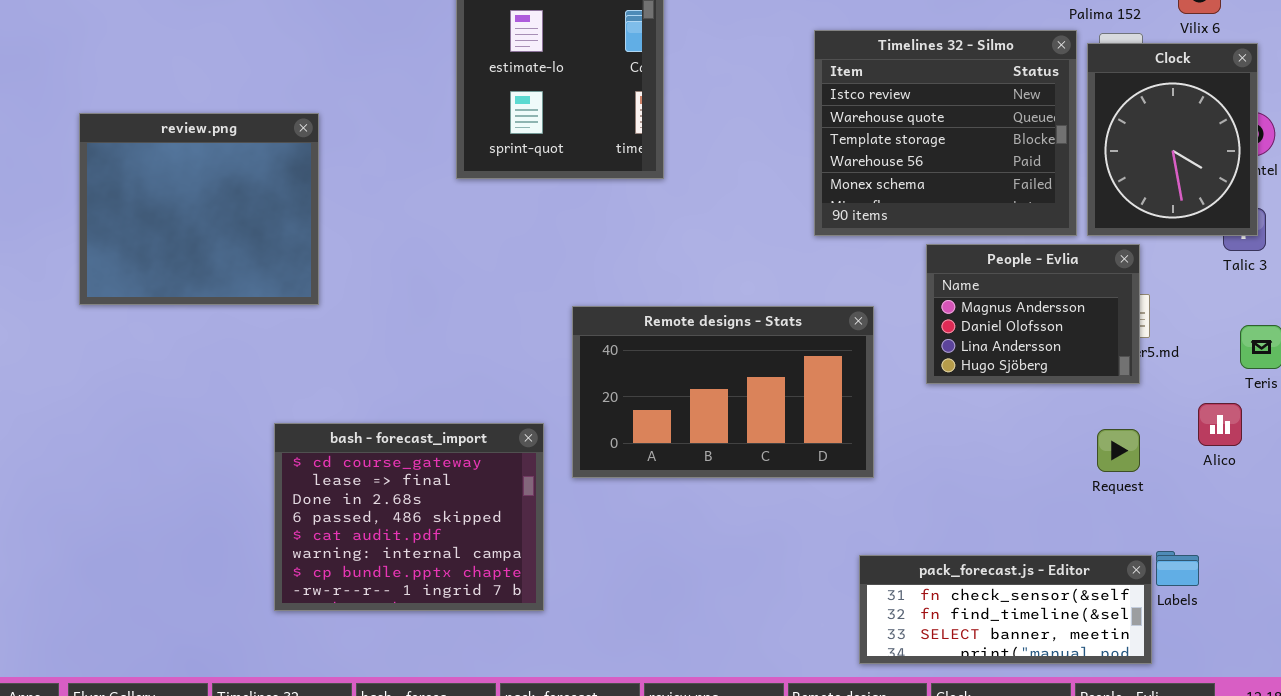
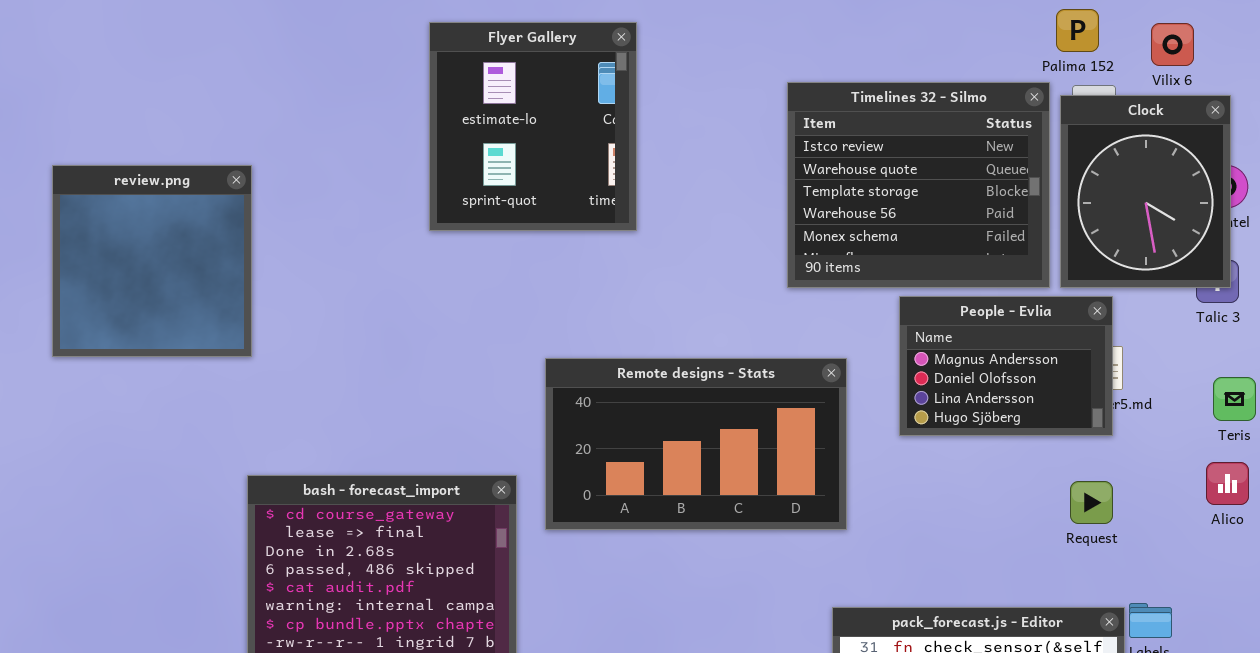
review.png: [79,113,319,305] -> [52,165,252,357], resized
Alico: [1198,403,1242,446] -> [1206,462,1249,505], moved

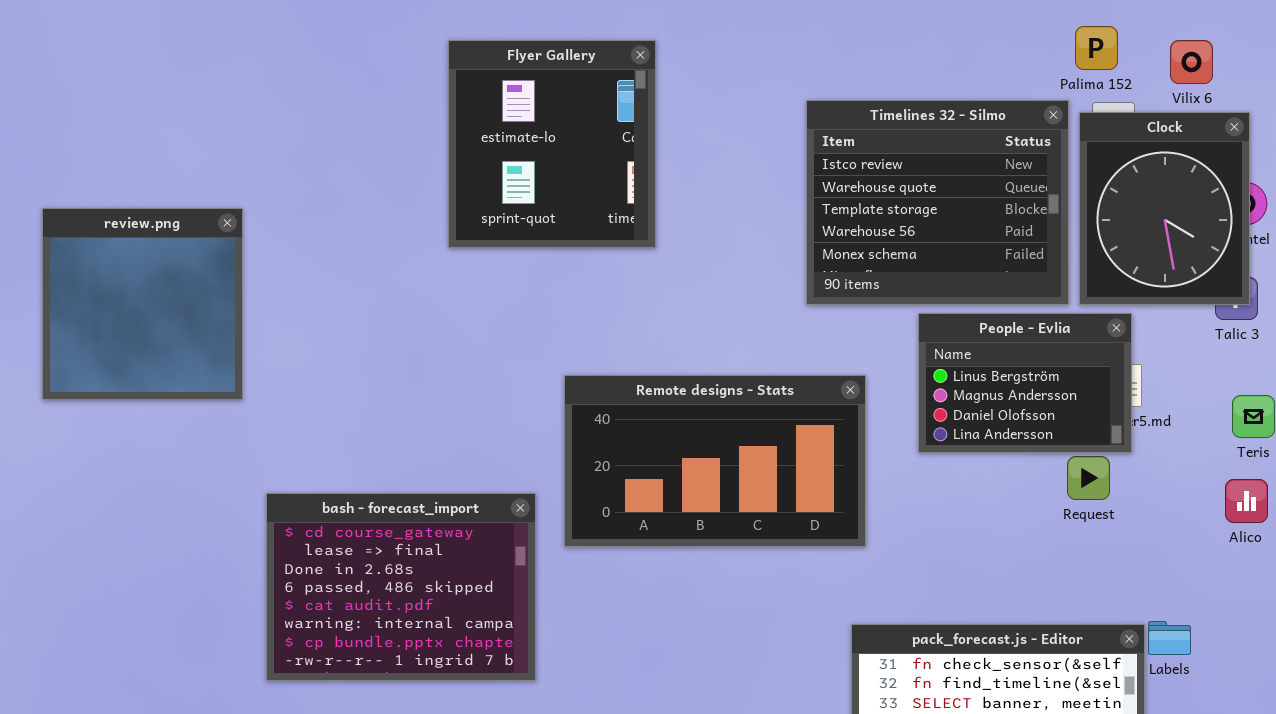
review.png: [52,165,252,357] -> [42,208,243,400], moved
People - Evlia: [899,296,1113,436] -> [918,313,1132,453], scrolled up 1 row
Request: [1070,481,1113,524] -> [1067,456,1110,500], moved

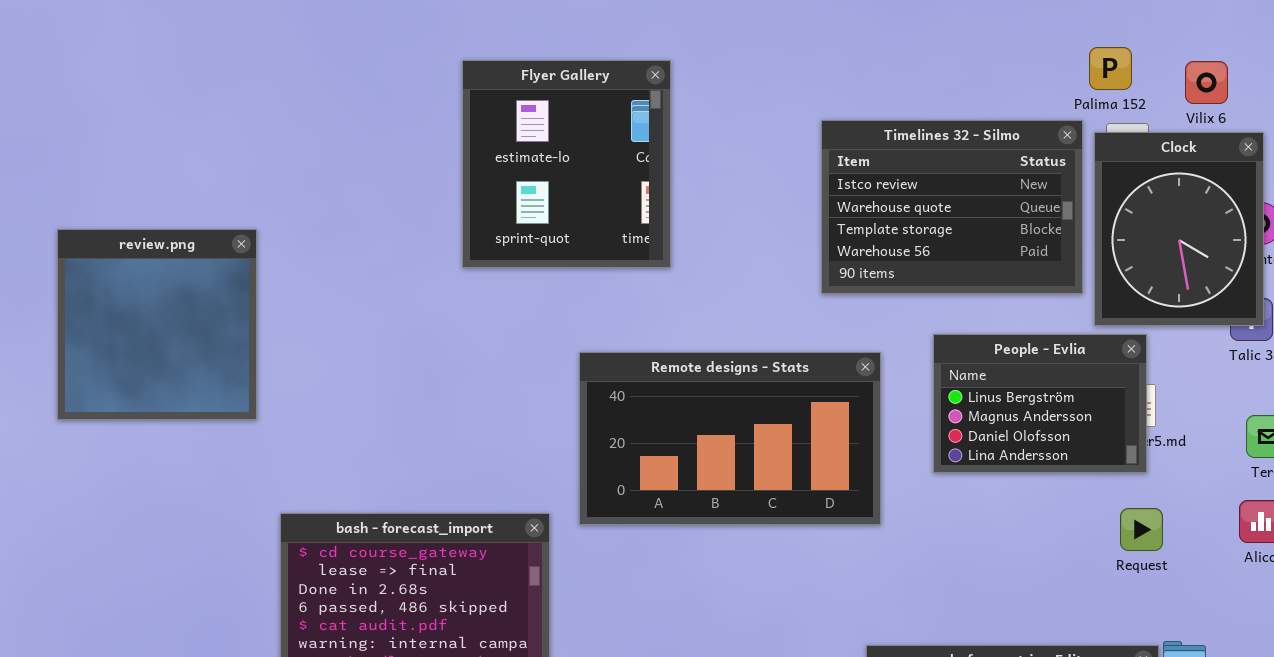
Timelines 32 - Silmo: [806,100,1069,305] -> [821,120,1083,294], resized
Remote designs - Stats: [564,375,866,547] -> [579,352,881,525], moved
Request: [1067,456,1110,500] -> [1120,508,1163,551], moved

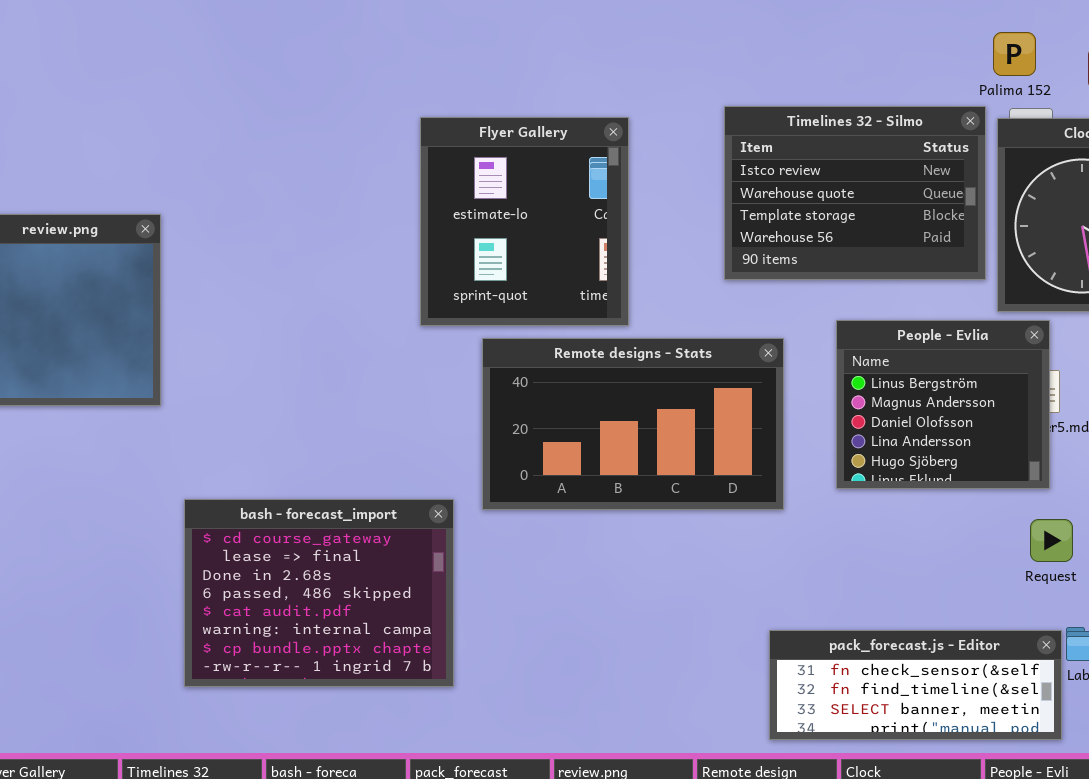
Flyer Gallery: [462,60,671,268] -> [420,117,629,326], moved
People - Evlia: [933,334,1147,473] -> [836,320,1050,489], resized
Request: [1120,508,1163,551] -> [1030,519,1073,562], moved

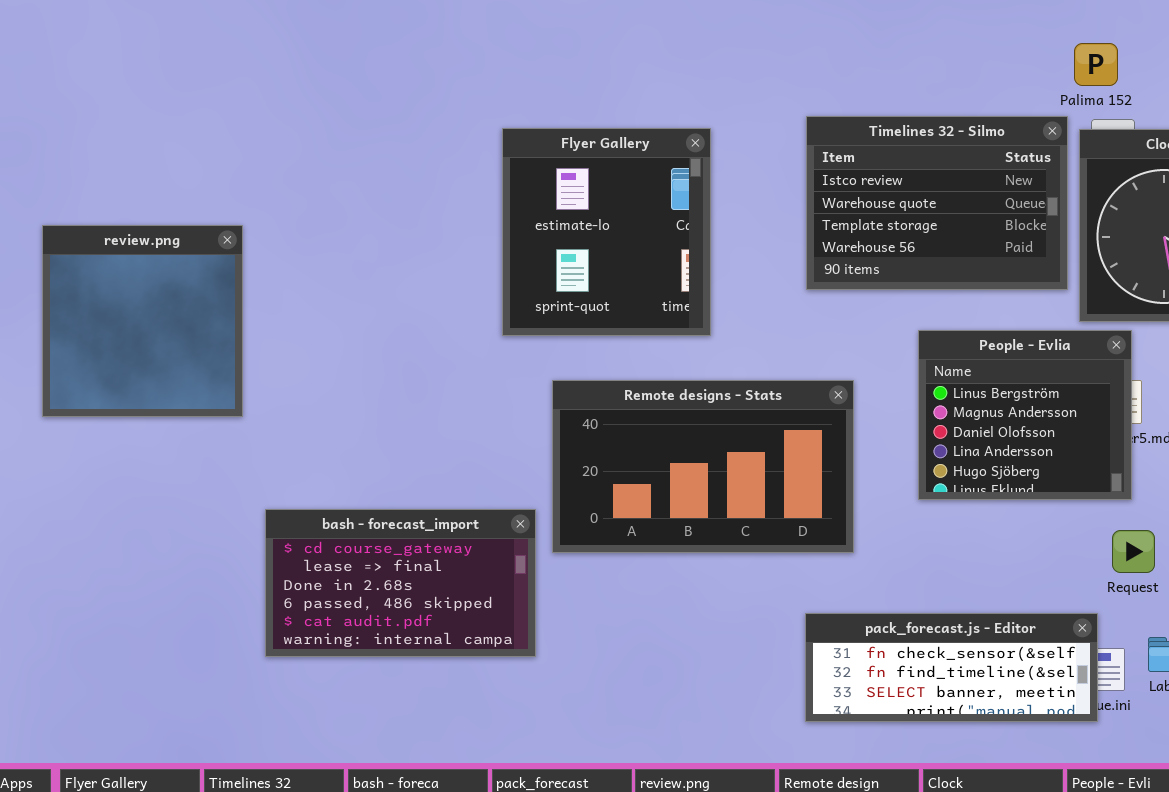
Remote designs - Stats: [482,338,784,510] -> [552,380,854,553], moved
bash - forecast_import: [184,499,454,687] -> [265,509,536,657], resized
pack_forecast.js - Editor: [769,630,1062,740] -> [805,613,1098,722], moved

